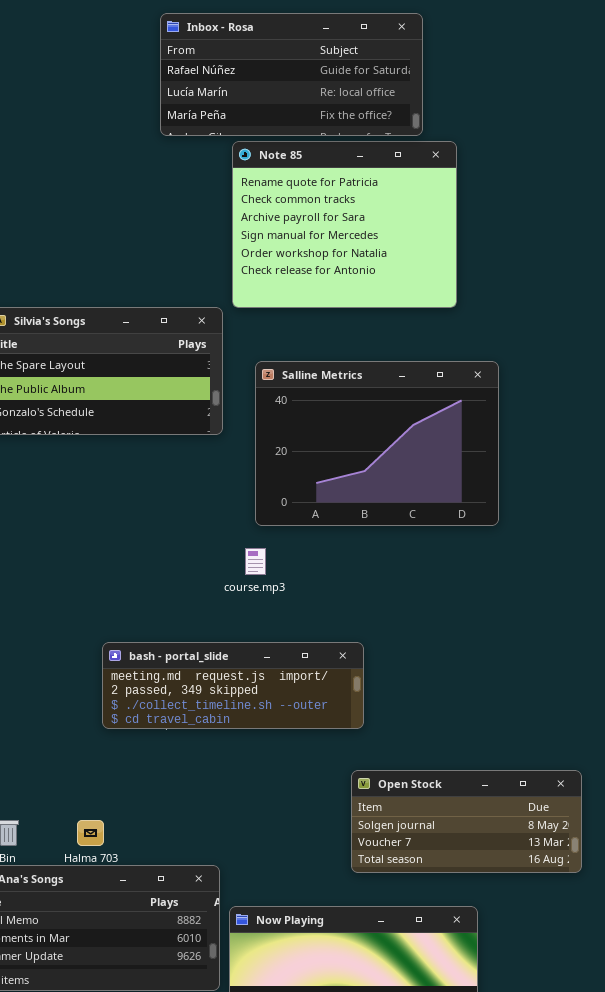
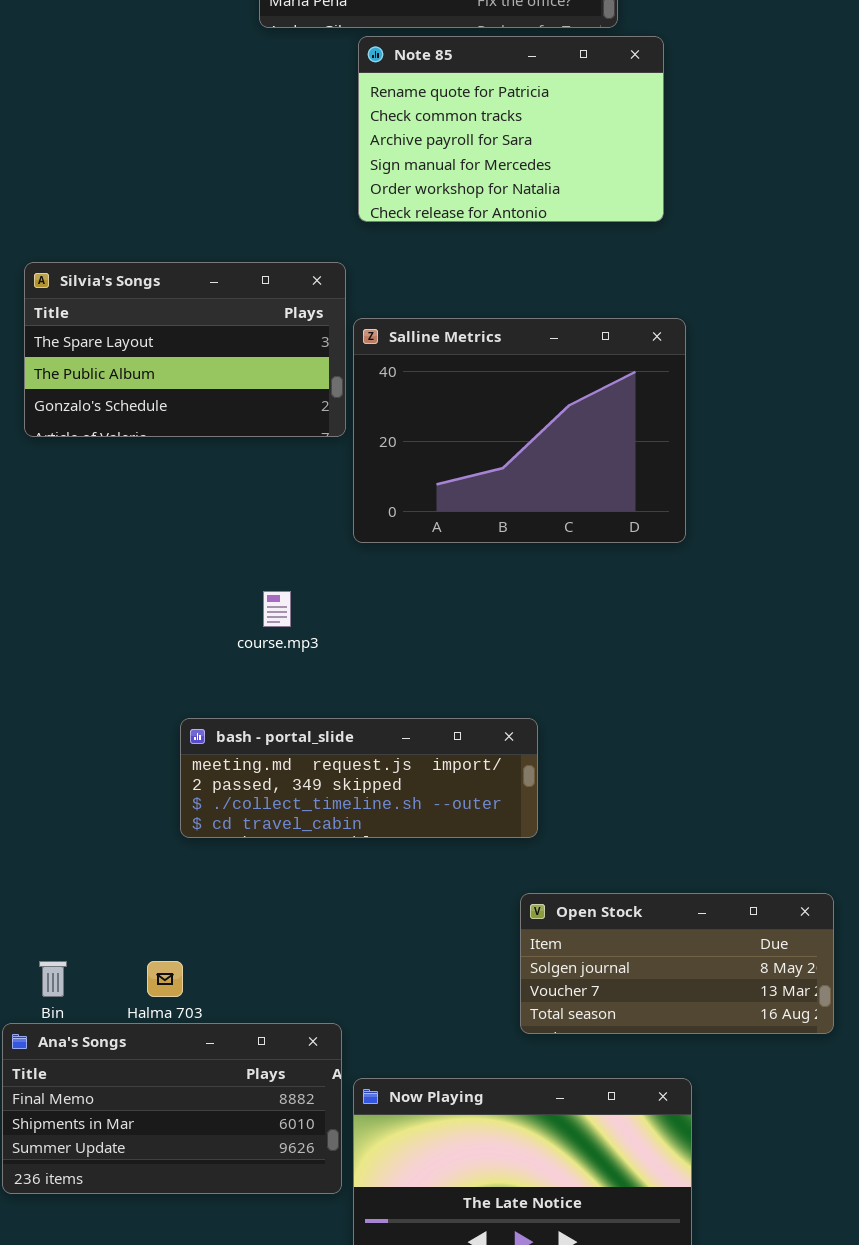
Note 85: [232,141,457,308] -> [358,36,664,222], resized
Salline Metrics: [255,361,499,526] -> [353,318,686,543], moved
course.mp3: [245,548,266,575] -> [263,591,291,627], moved

